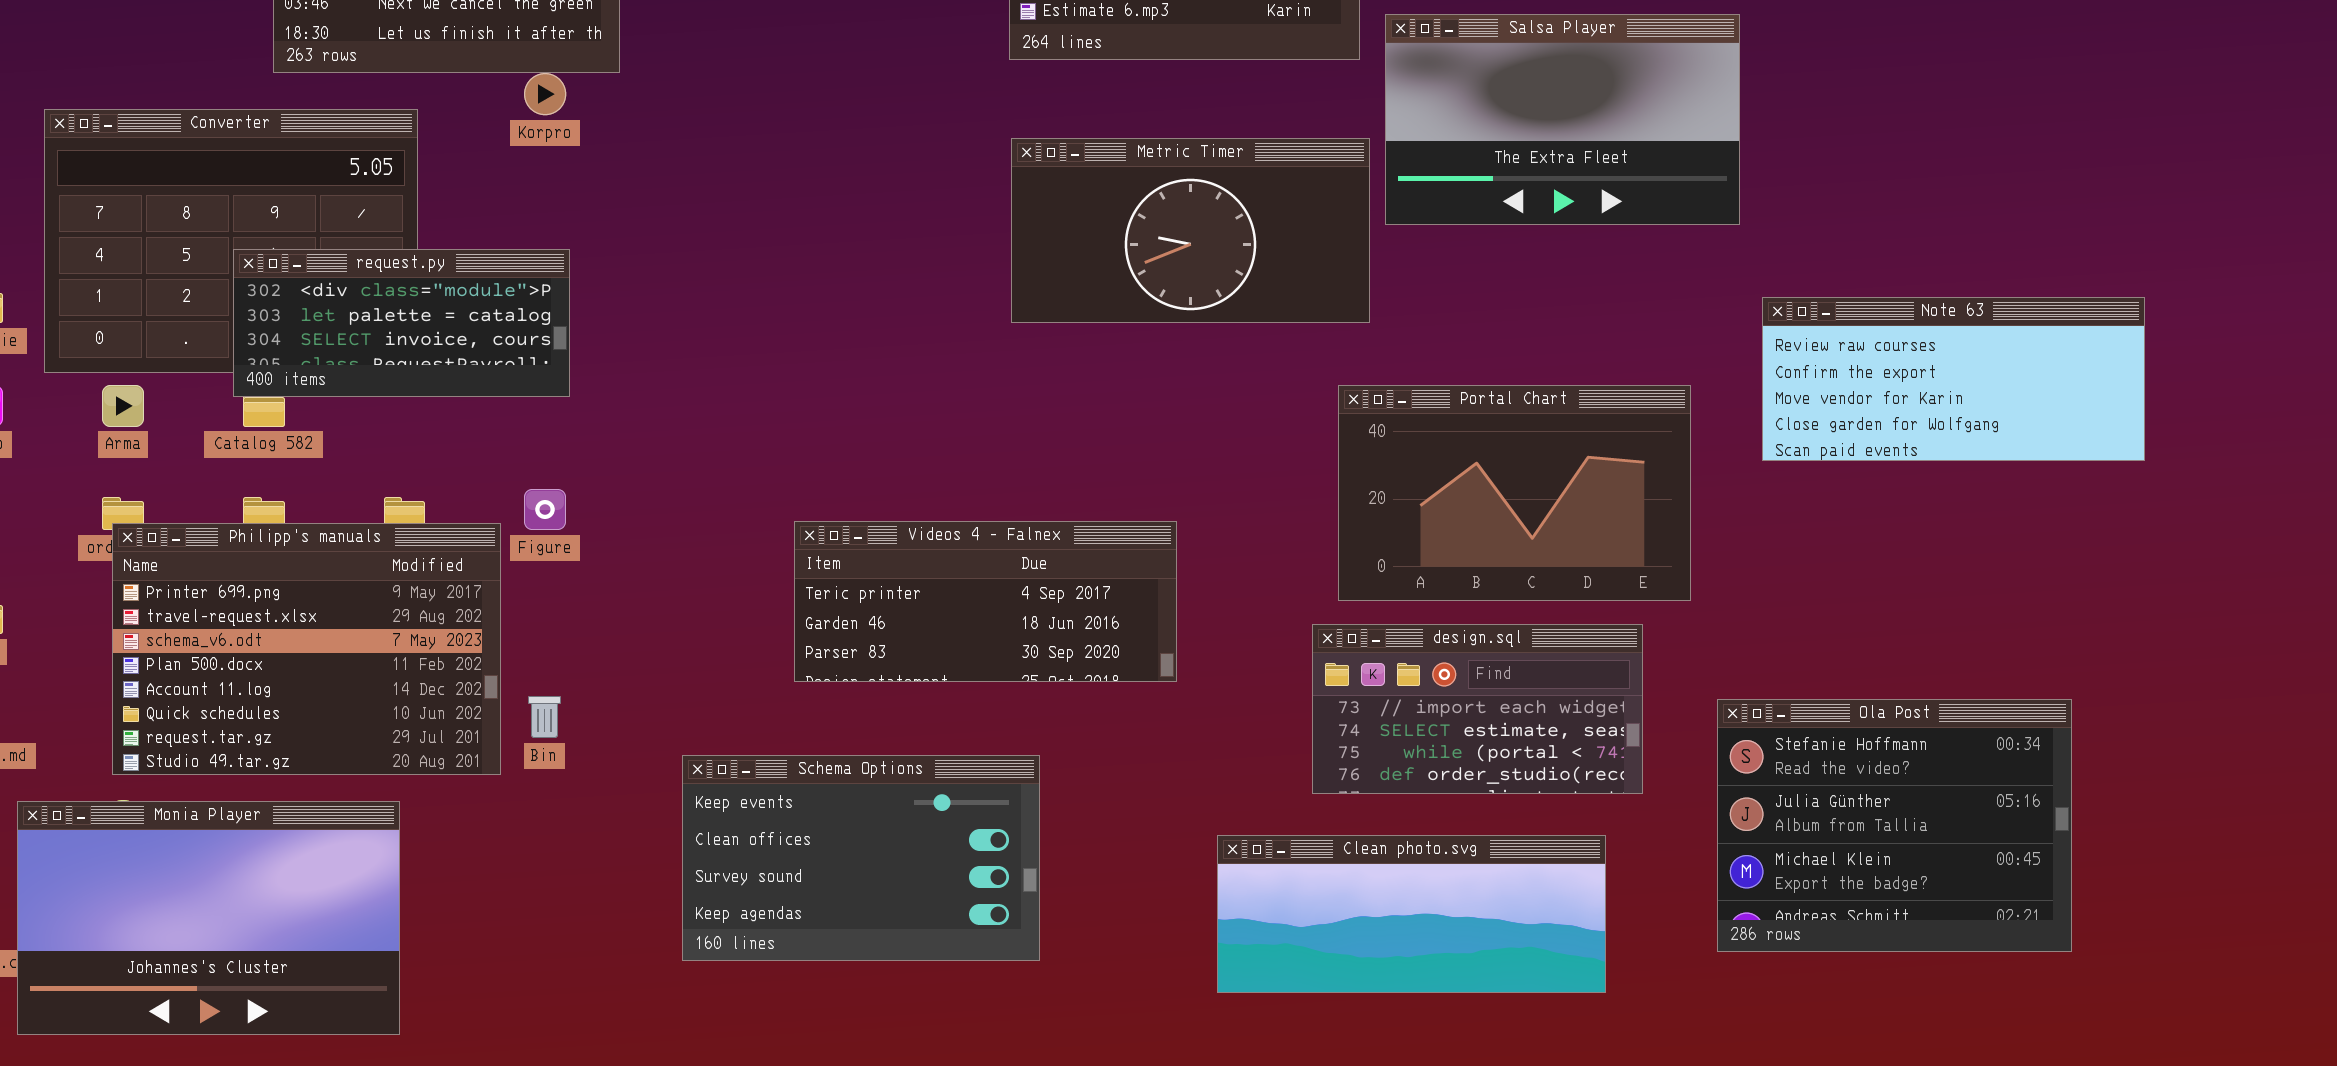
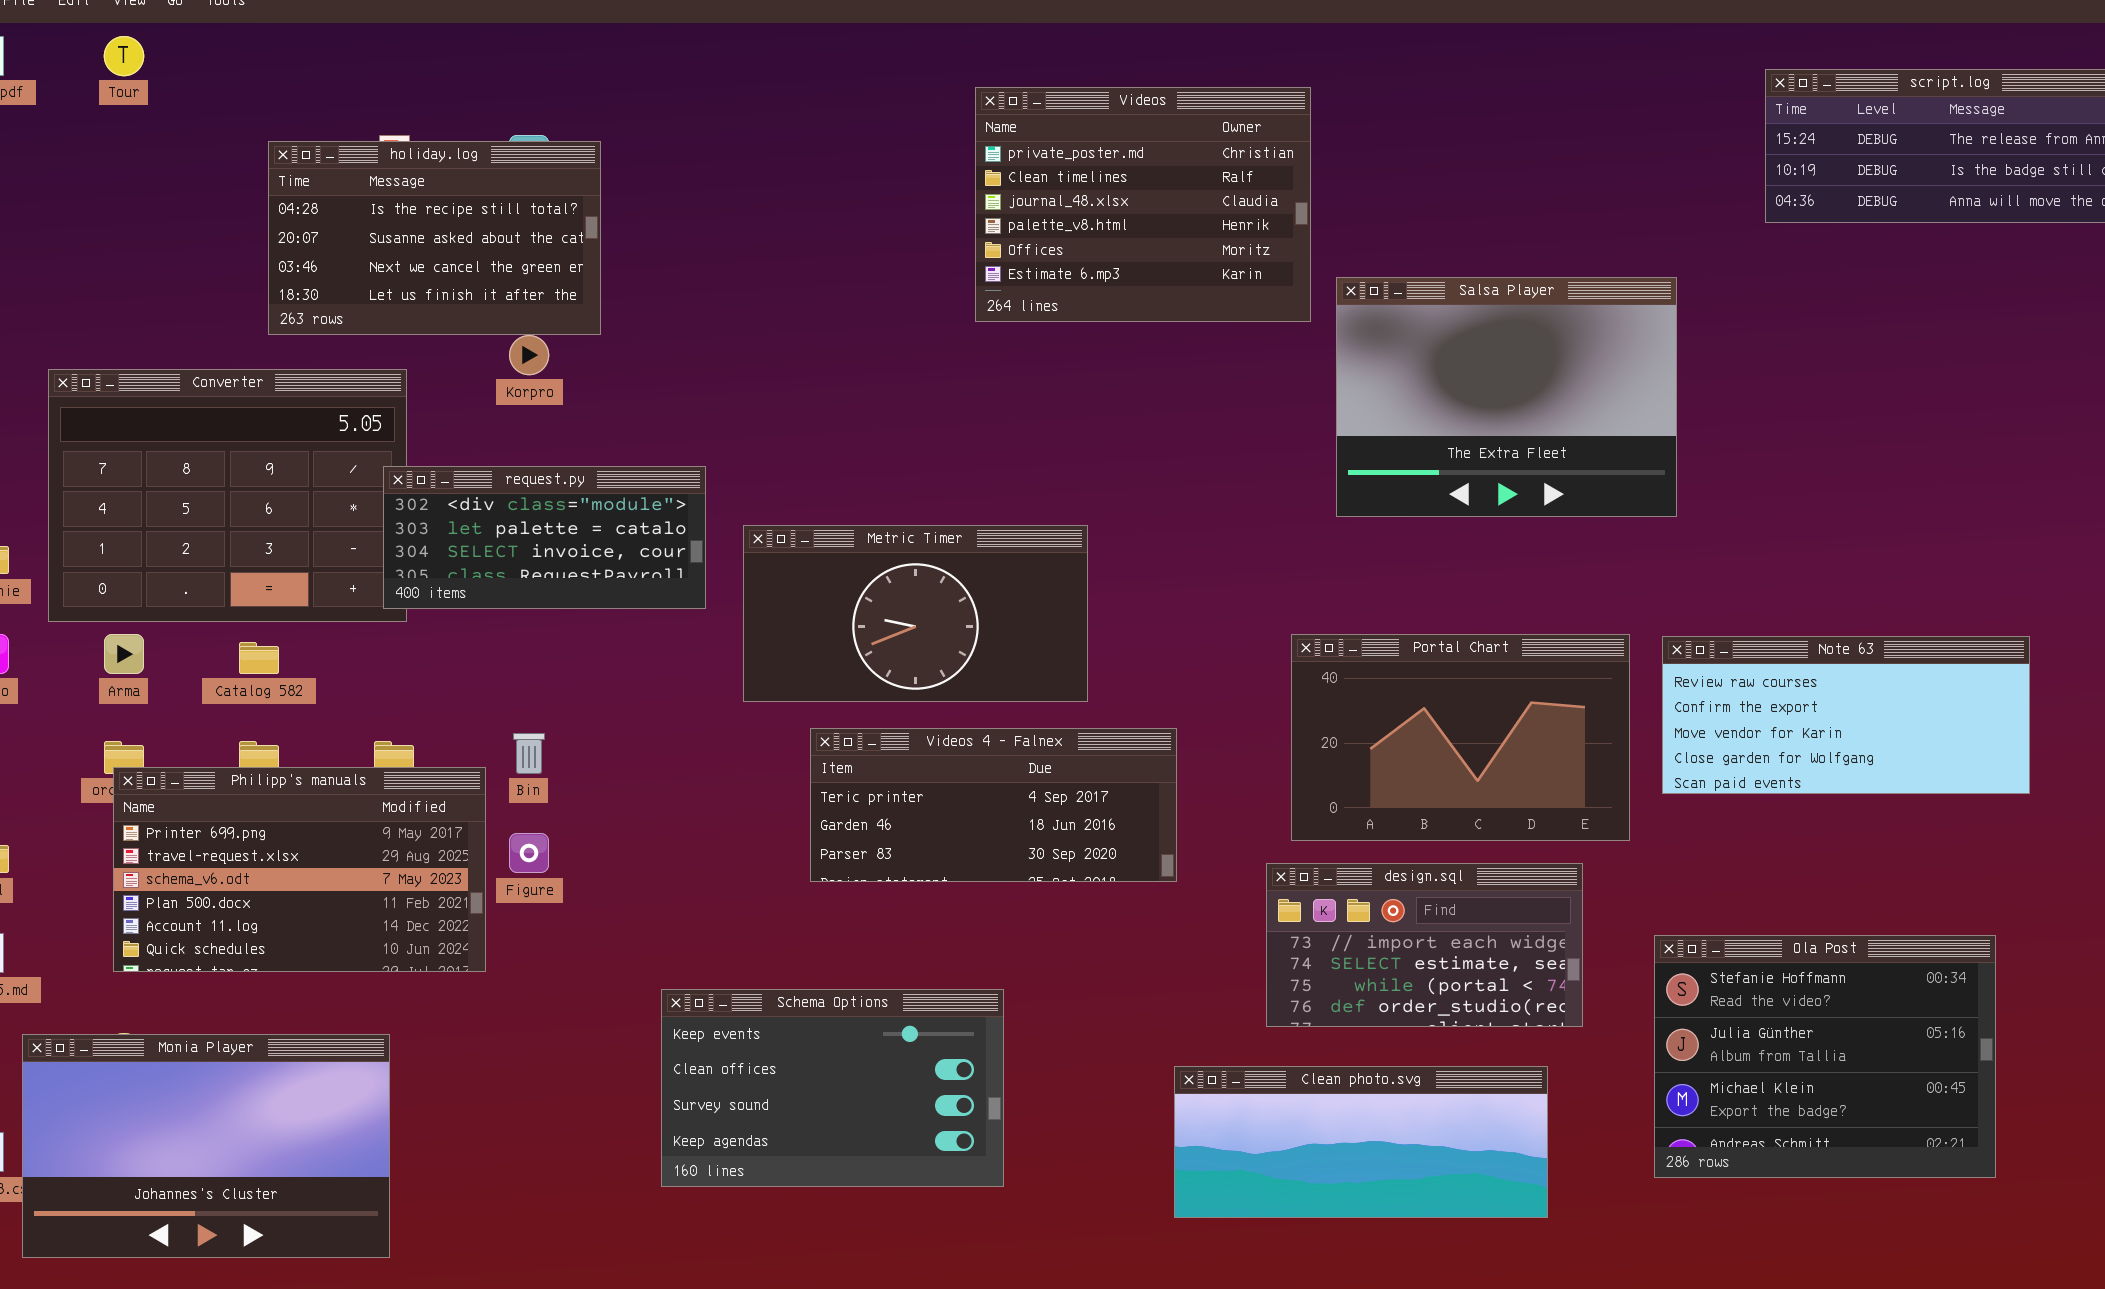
Salsa Player: [1385,14,1740,225] -> [1336,277,1677,517], resized
Metric Timer: [1011,138,1370,323] -> [743,525,1088,702], moved
request.py: [233,249,570,397] -> [383,466,706,609], moved
Note 63: [1762,297,2145,461] -> [1662,636,2030,794], moved
Figure: [524,489,566,530] -> [509,833,549,873], moved
Videos 4 - Falnex: [794,521,1177,682] -> [810,728,1177,882], moved
Philipp's manuals: [112,523,501,775] -> [113,767,486,972], resized
Bin: [528,696,561,738] -> [513,733,545,774], moved

